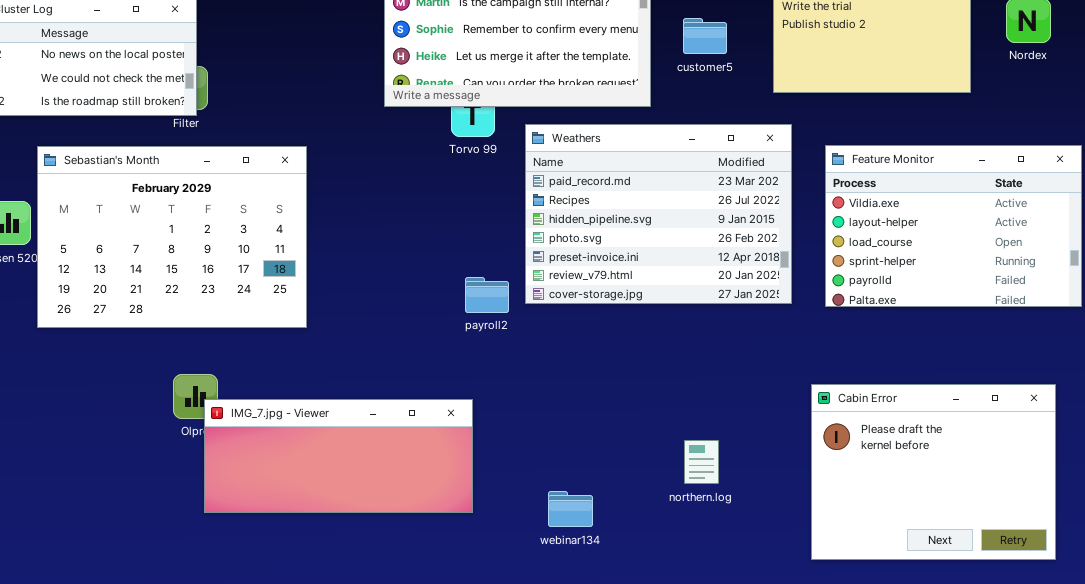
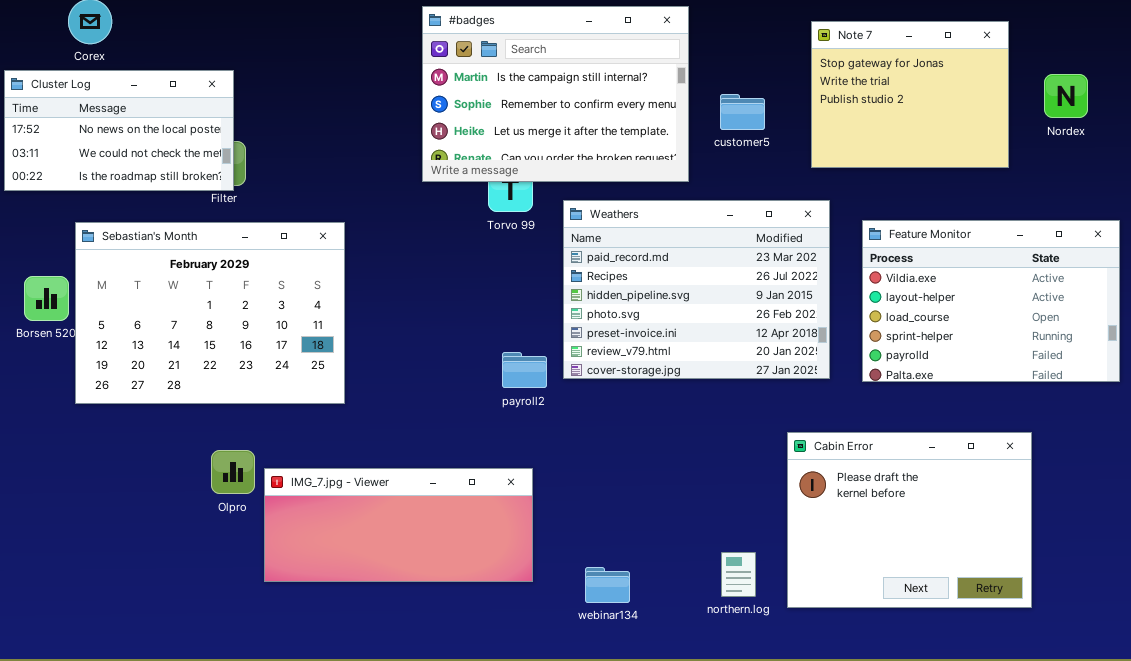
Cabin Error: [811,384,1056,560] -> [787,432,1032,608], moved
IMG_7.jpg - Viewer: [204,399,473,513] -> [264,468,533,582], moved
northern.log: [684,440,719,484] -> [721,552,756,597], moved

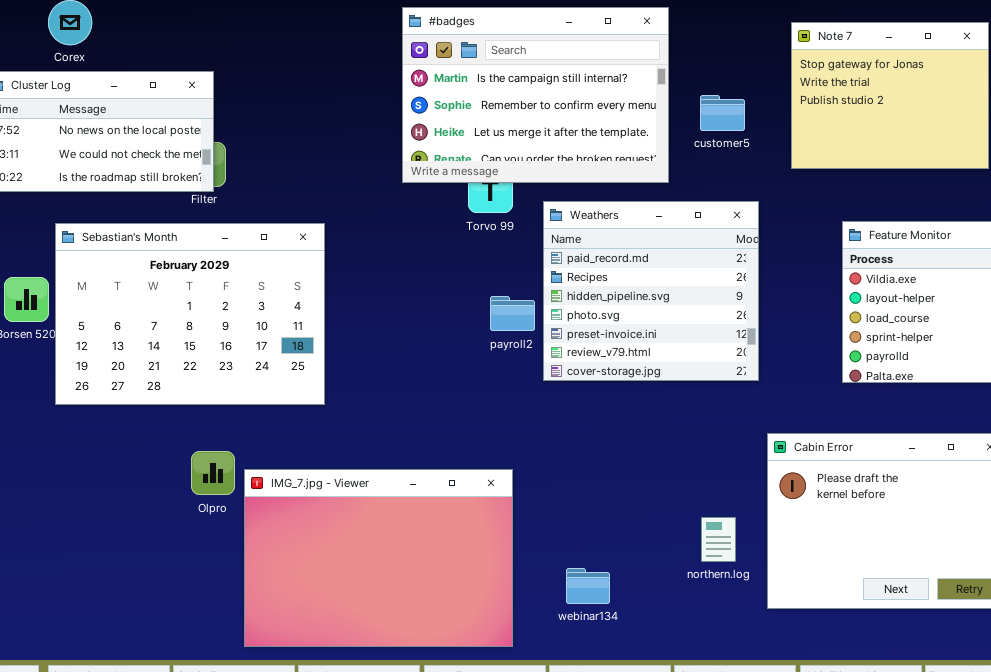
Weathers: [563,200,830,379] -> [543,201,759,381], resized
payroll2: [502,352,547,388] -> [490,296,535,331], moved
IMG_7.jpg - Viewer: [264,468,533,582] -> [244,469,513,647], resized
northern.log: [721,552,756,597] -> [701,517,736,562], moved

